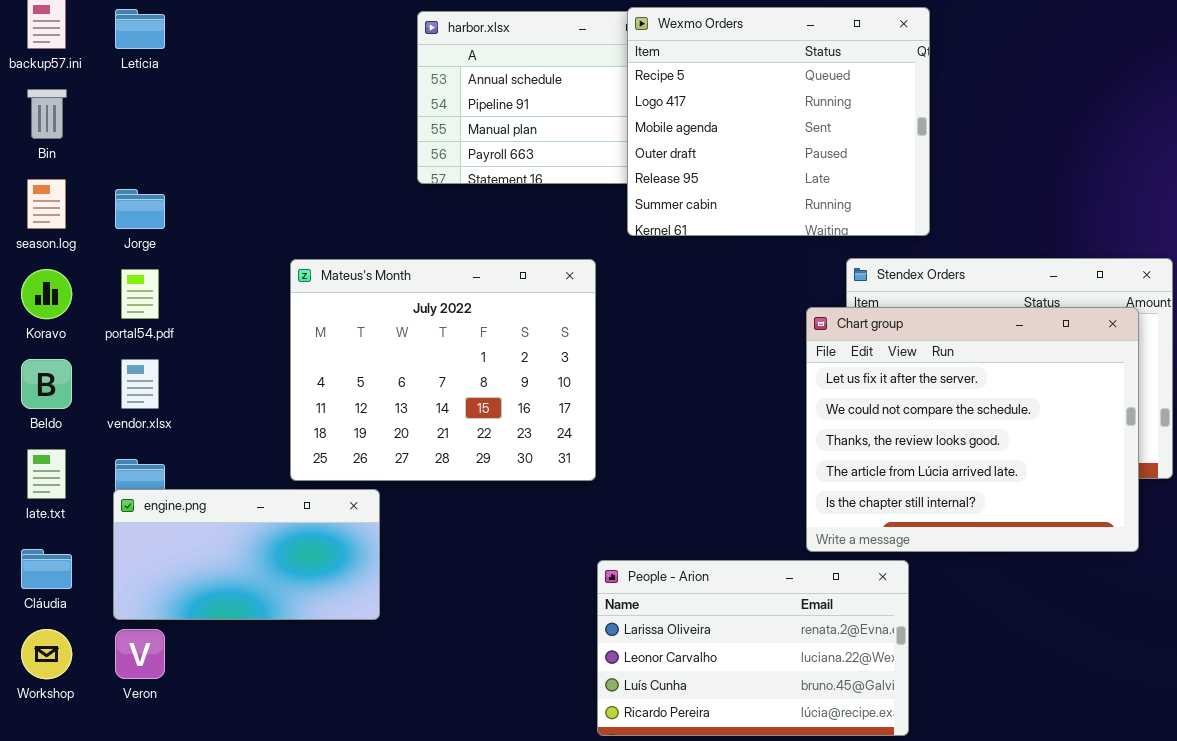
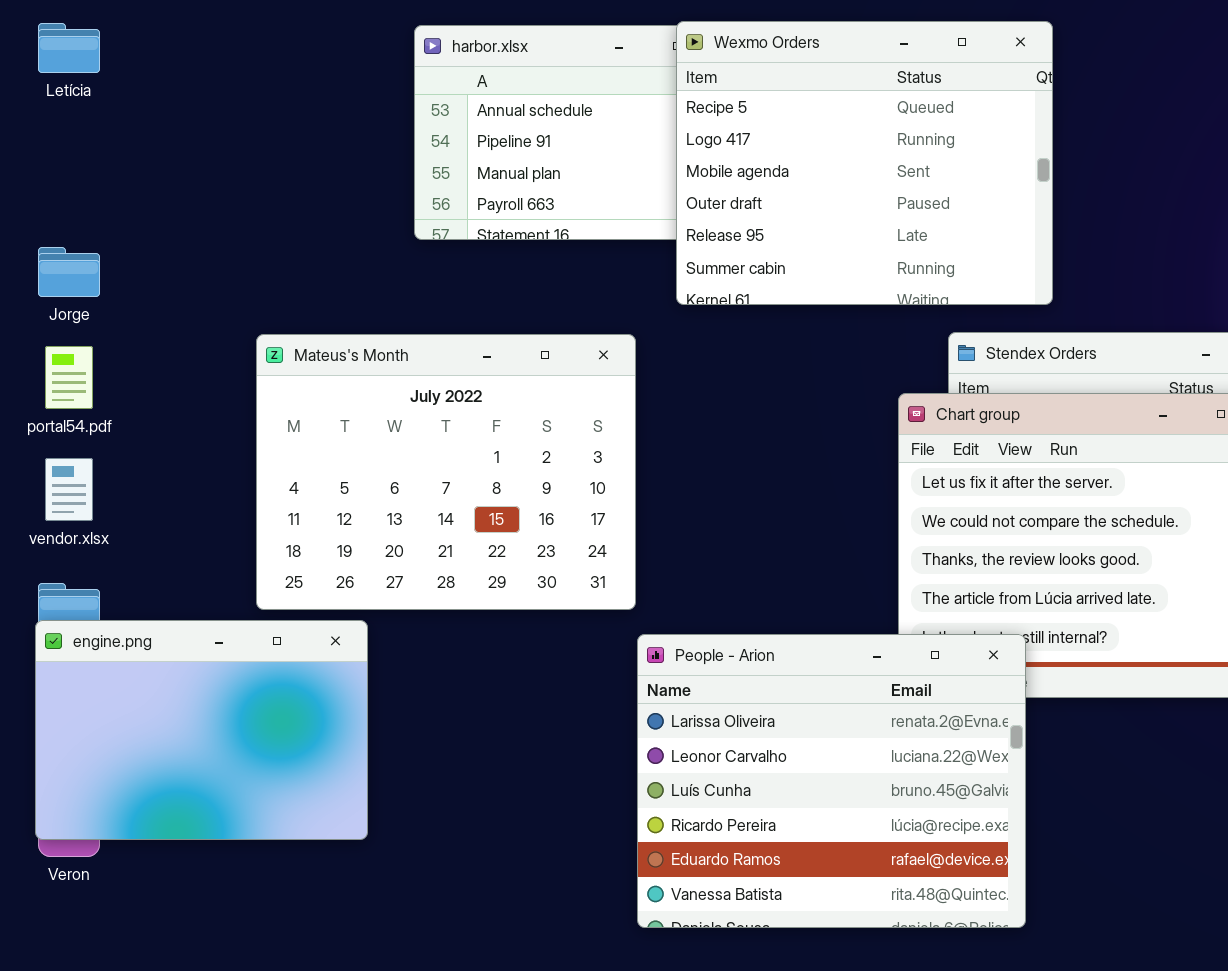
engine.png: [113,489,380,620] -> [35,620,368,840], resized
People - Arion: [597,560,909,736] -> [637,634,1026,928], resized

